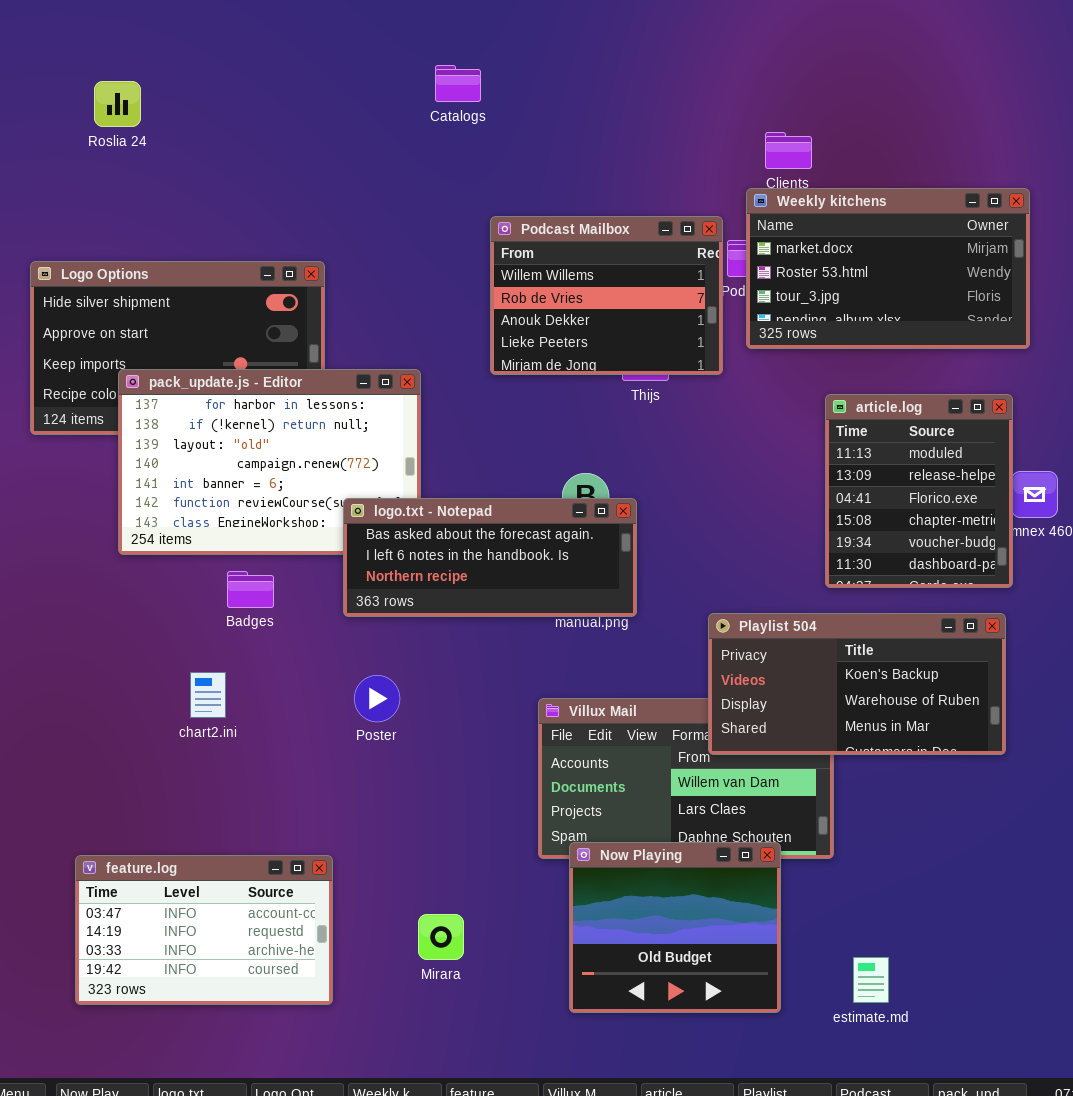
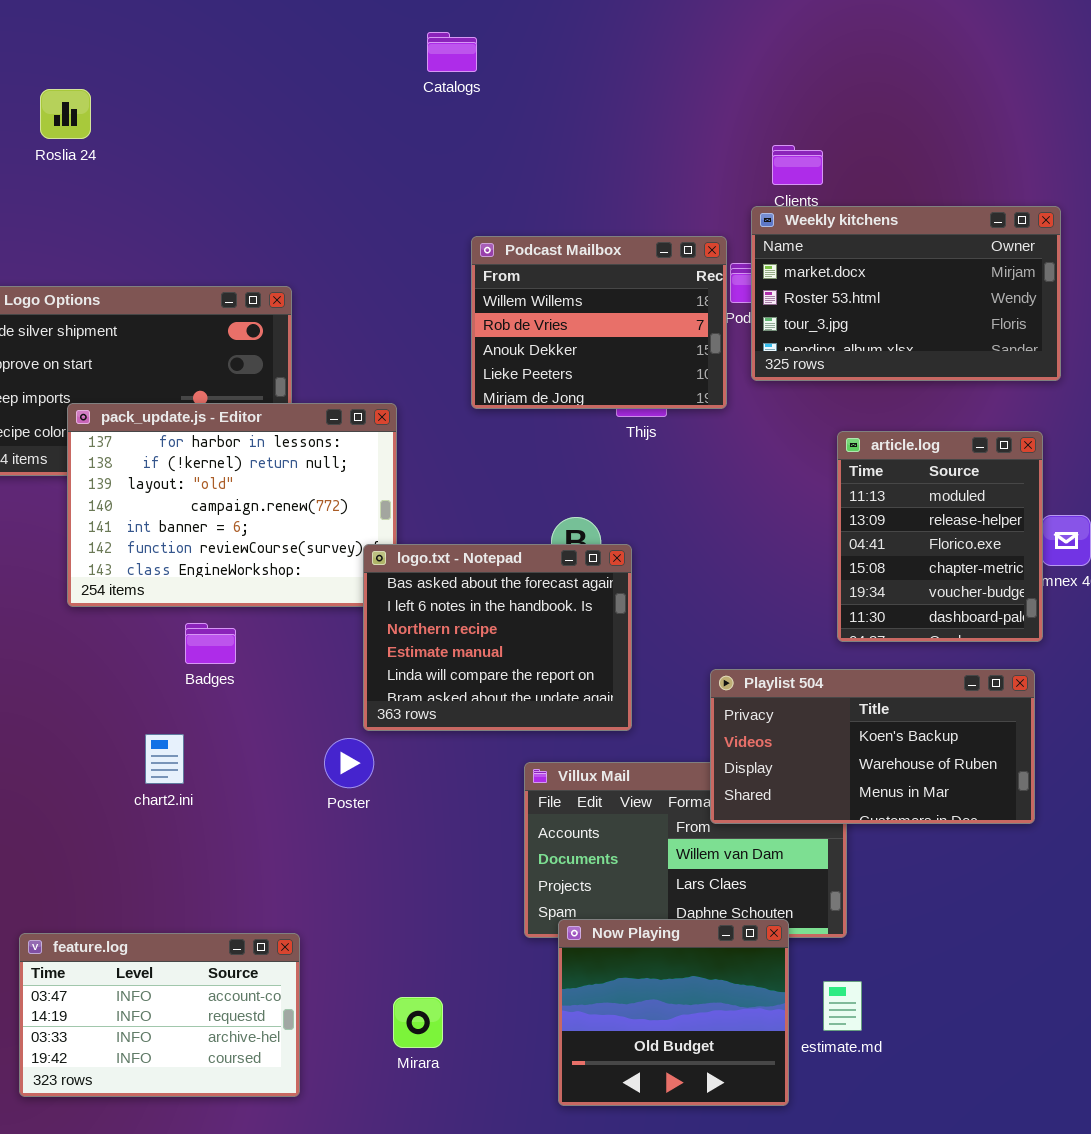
Catalogs: [435,65,481,102] -> [427,32,477,72], moved
logo.txt - Notepad: [343,498,637,617] -> [363,544,632,731], resized
estimate.md: [853,957,889,1003] -> [823,981,862,1031], moved

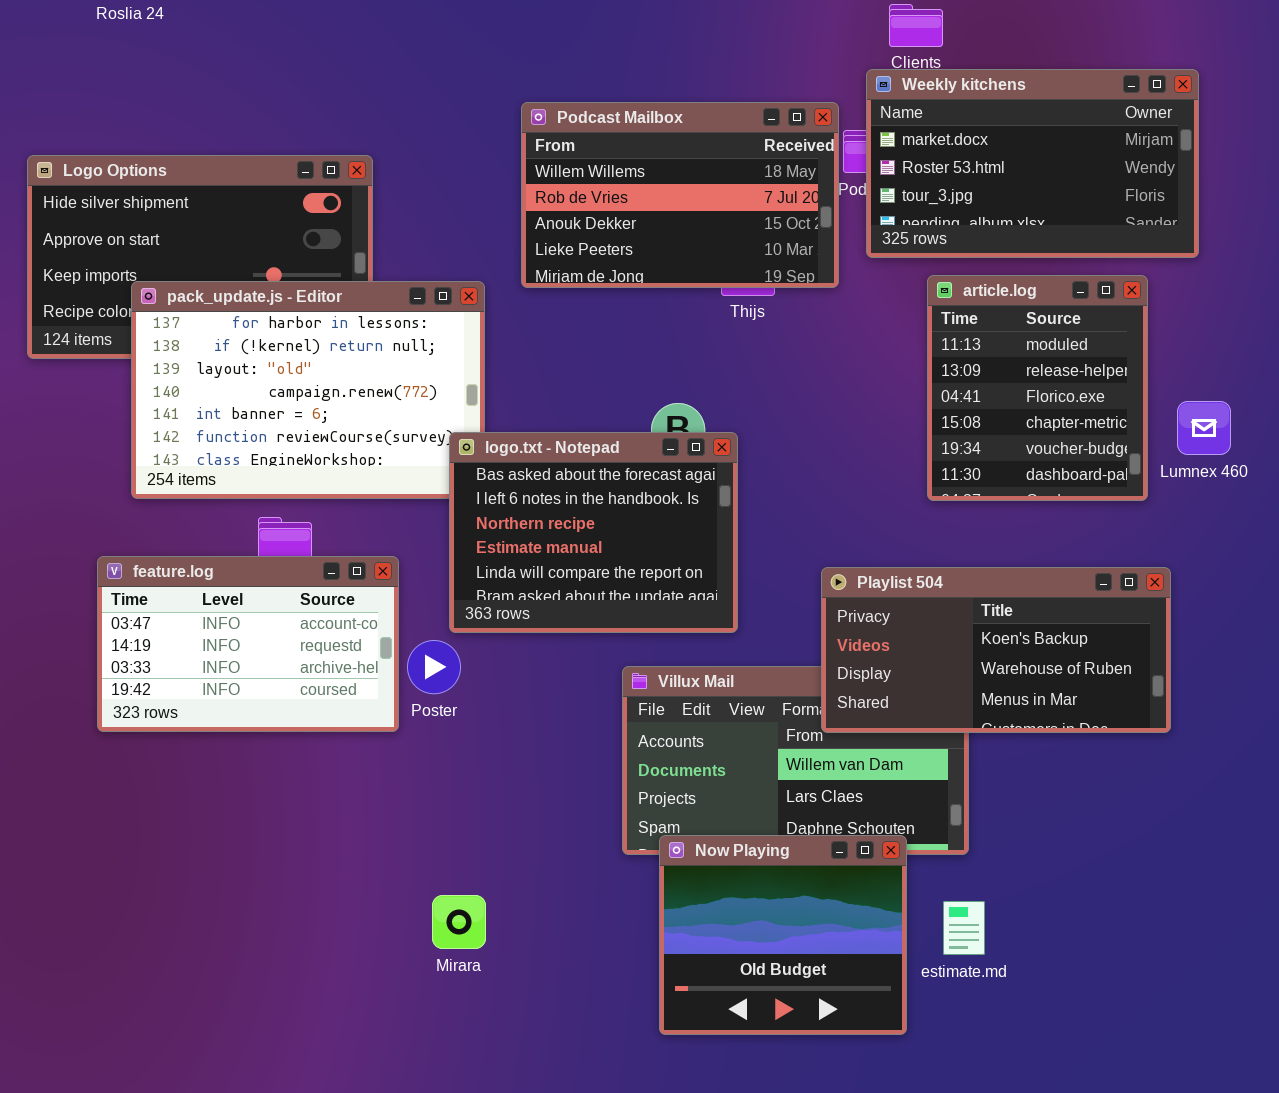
Podcast Mailbox: [471,236,727,409] -> [521,102,839,288], resized
article.log: [837,431,1043,642] -> [927,275,1148,501], moved
feature.log: [19,933,300,1097] -> [97,556,399,732], moved
Mirara: [393,997,443,1048] -> [432,895,486,949], moved

